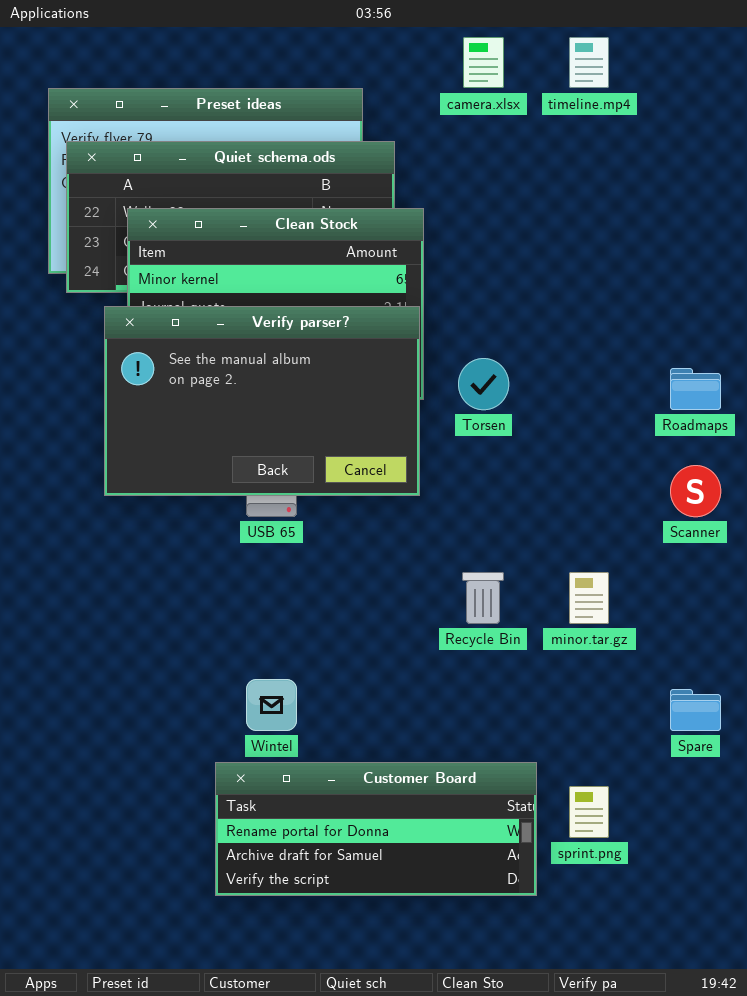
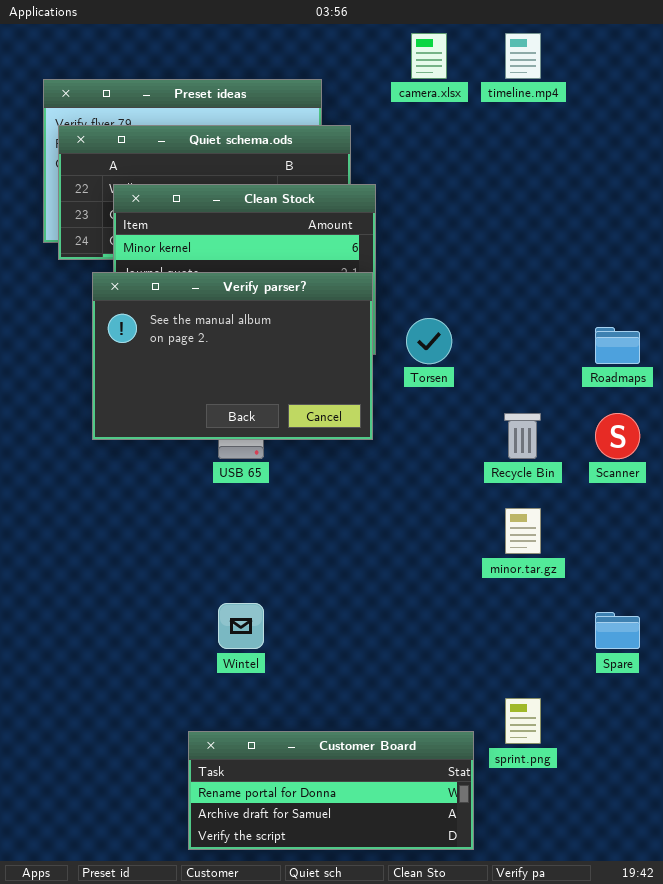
Recycle Bin: [462,572,504,624] -> [504,413,541,459], moved
Customer Board: [215,762,537,896] -> [188,731,474,850], moved

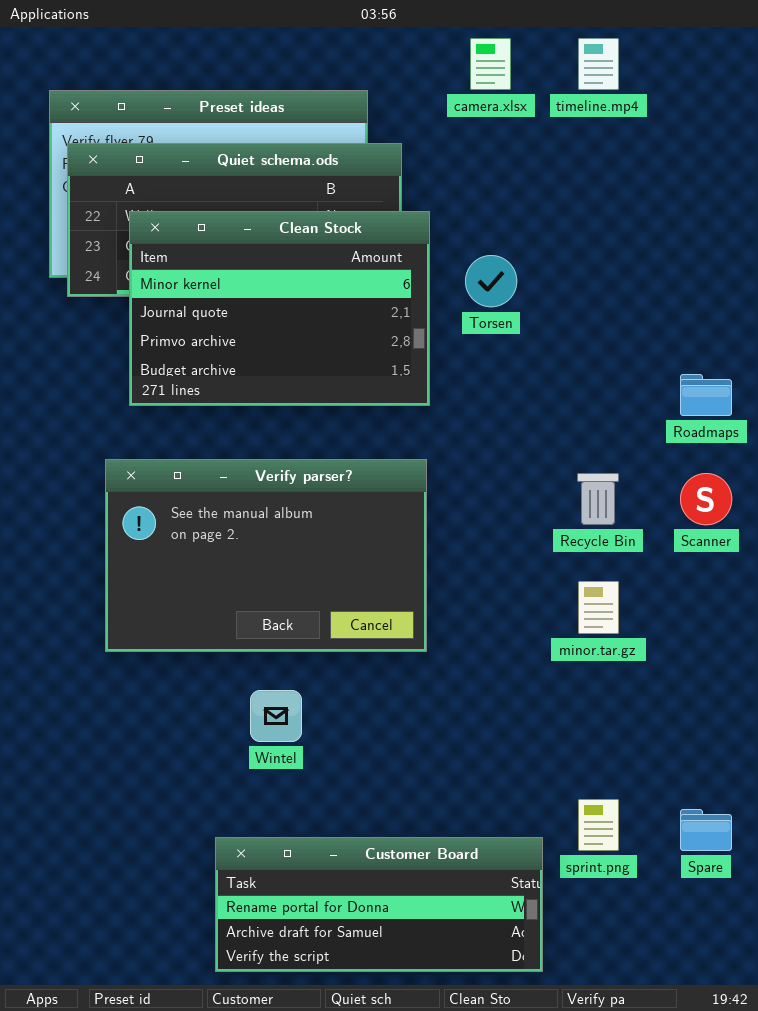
Verify parser?: [92,272,373,440] -> [105,459,427,652], moved
Torsen: [406,318,452,364] -> [465,255,517,307], moved
Spare: [595,612,640,649] -> [680,809,732,851], moved

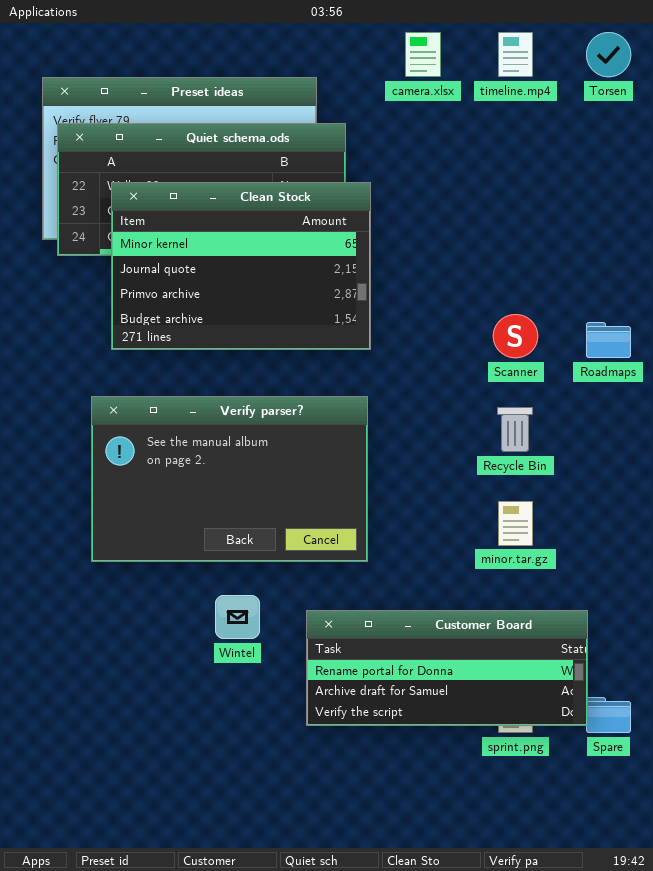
Torsen: [465,255,517,307] -> [586,32,631,77], moved
Scanner: [680,473,732,525] -> [493,314,538,358], moved
Customer Board: [215,837,543,972] -> [306,610,588,726], moved

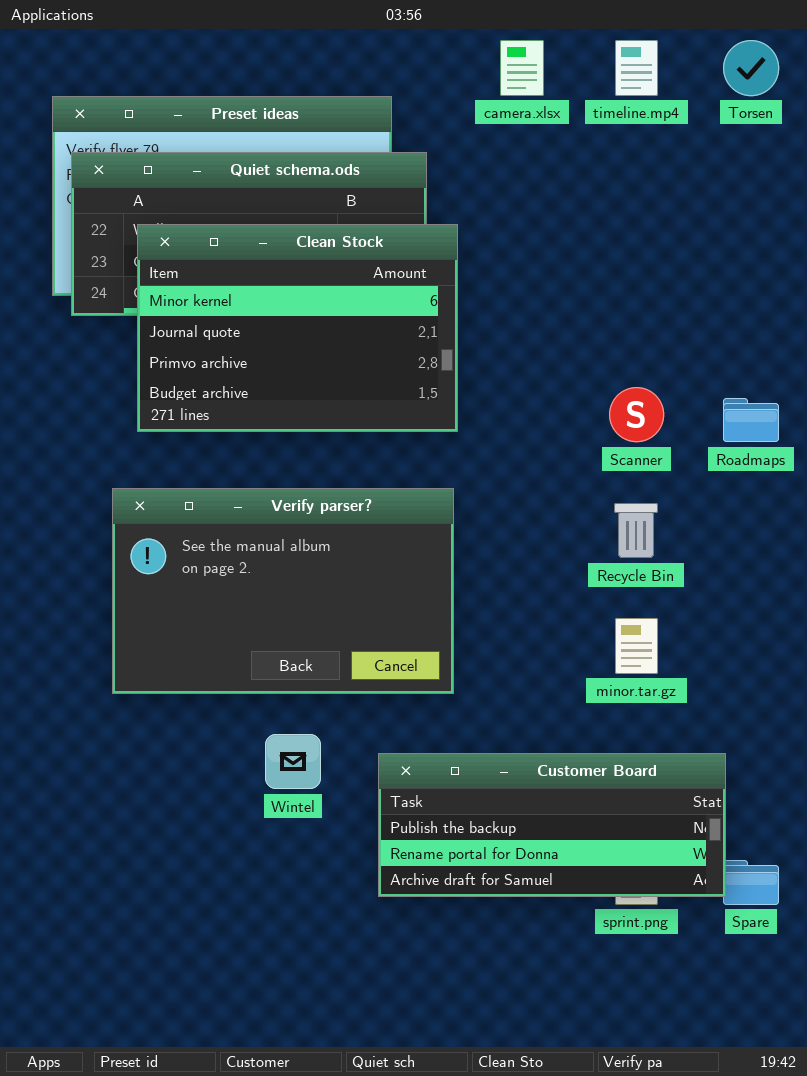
Customer Board: [306,610,588,726] -> [378,753,726,897], scrolled up 1 row

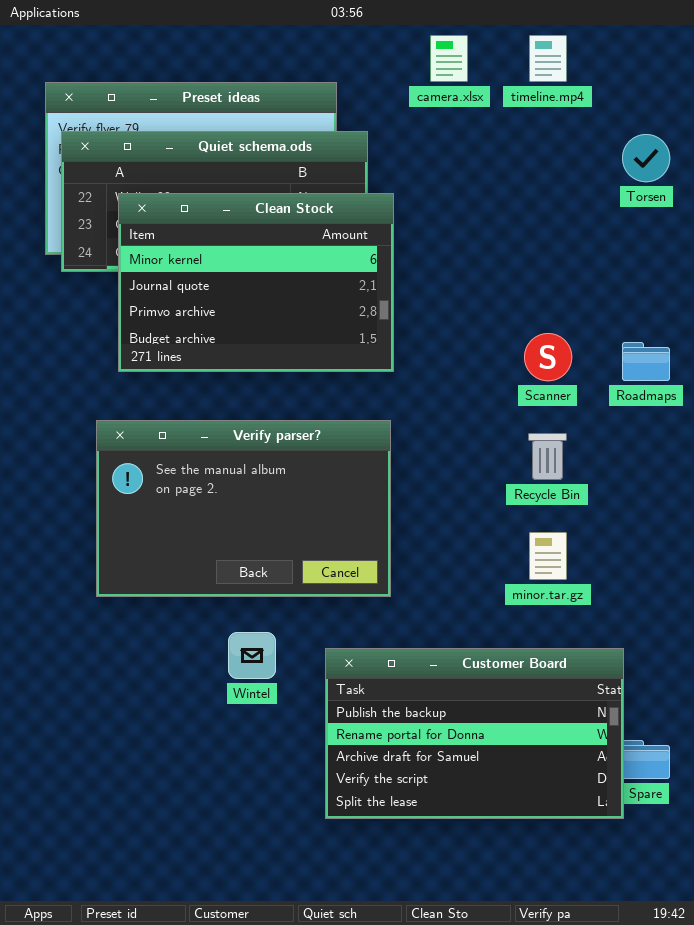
Torsen: [723,40,779,96] -> [622,134,670,182], moved
Customer Board: [378,753,726,897] -> [325,648,624,819], resized

